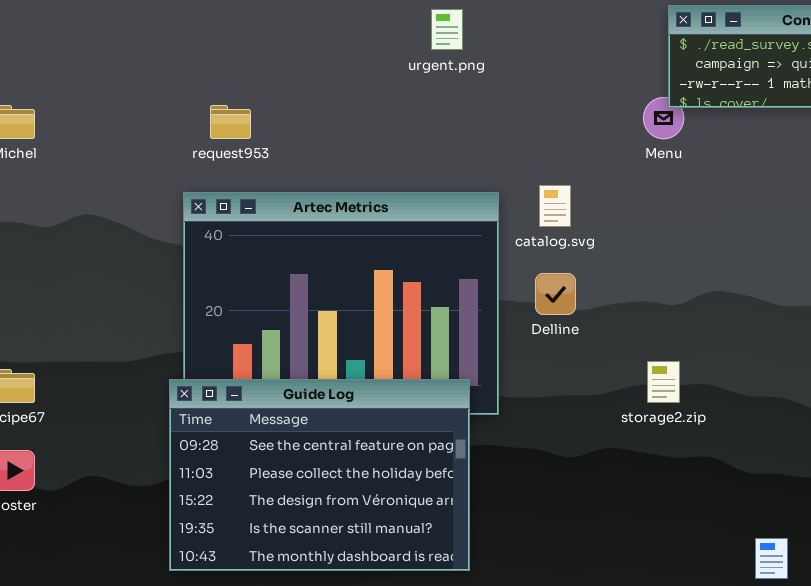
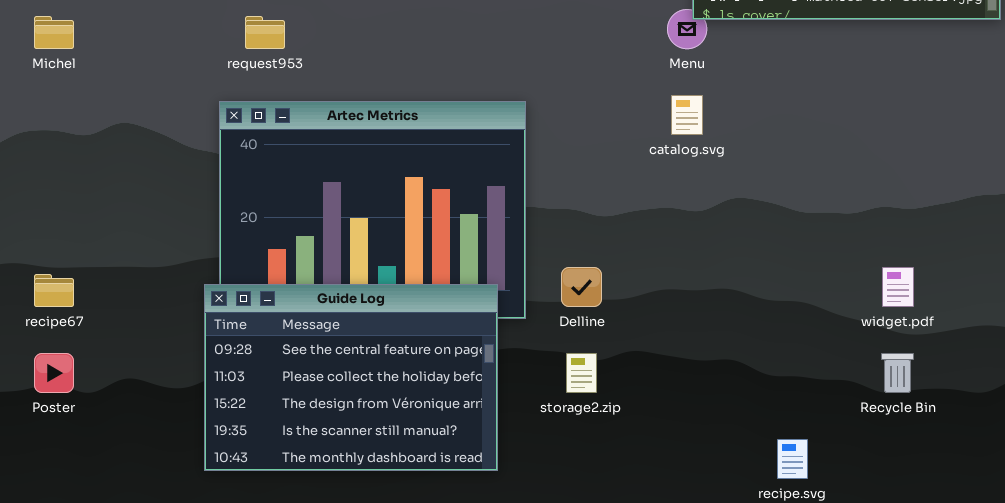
catalog.svg: [539,185,571,227] -> [671,95,703,135], moved
Delline: [535,273,576,315] -> [561,267,602,307], moved
storage2.zip: [647,361,680,403] -> [566,353,597,393], moved

